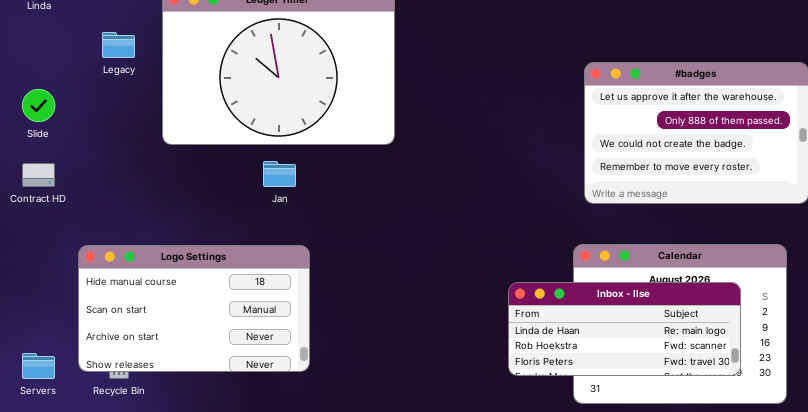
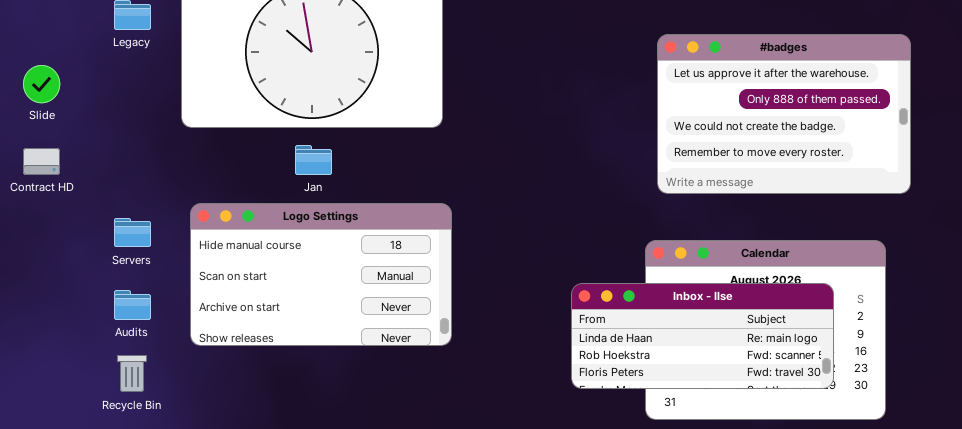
Logo Settings: [78,245,310,372] -> [190,203,452,346], moved
Servers: [22,353,55,379] -> [114,218,151,247], moved

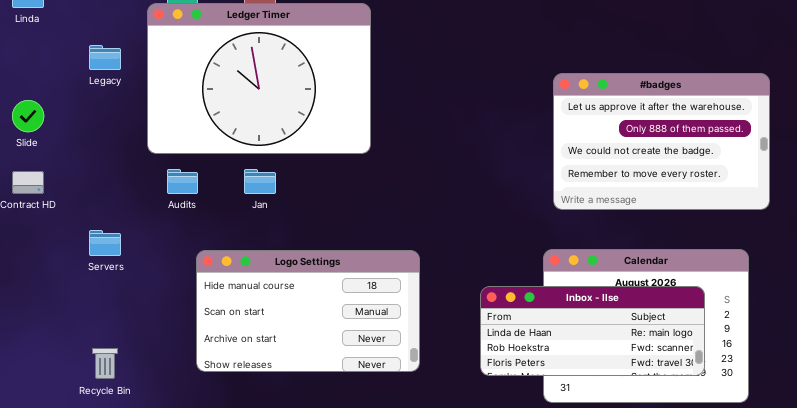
Logo Settings: [190,203,452,346] -> [196,250,420,372], moved
Audits: [114,290,151,320] -> [167,169,198,194], moved

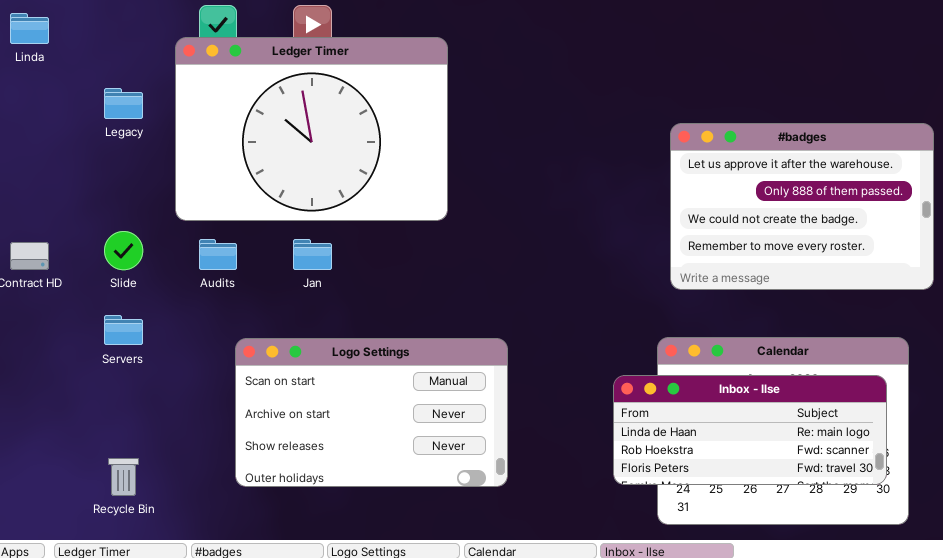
Slide: [12,100,44,132] -> [104,231,143,270], moved
Logo Settings: [196,250,420,372] -> [235,338,508,487], scrolled down 1 row
Inbox - Ilse: [480,286,705,376] -> [613,375,887,485], moved

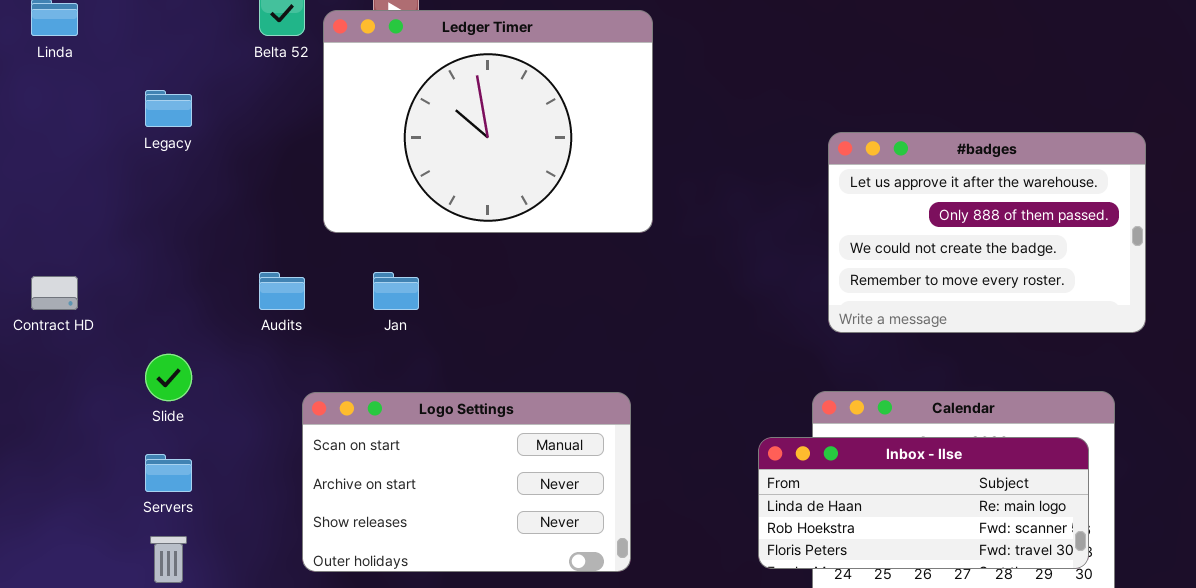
Ledger Timer: [175,37,448,221] -> [323,10,653,233], moved
Slide: [104,231,143,270] -> [145,354,192,401], moved
Servers: [104,315,143,345] -> [145,454,192,492], moved

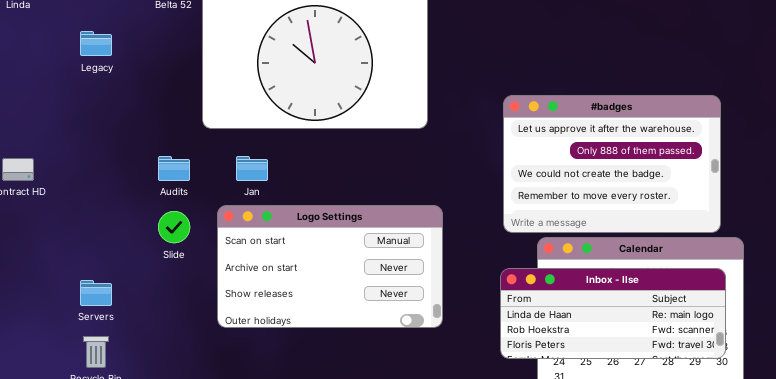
#badges: [828,132,1146,333] -> [503,95,721,233], moved
Slide: [145,354,192,401] -> [158,211,190,243], moved
Logo Settings: [302,392,631,572] -> [217,205,443,328], moved

